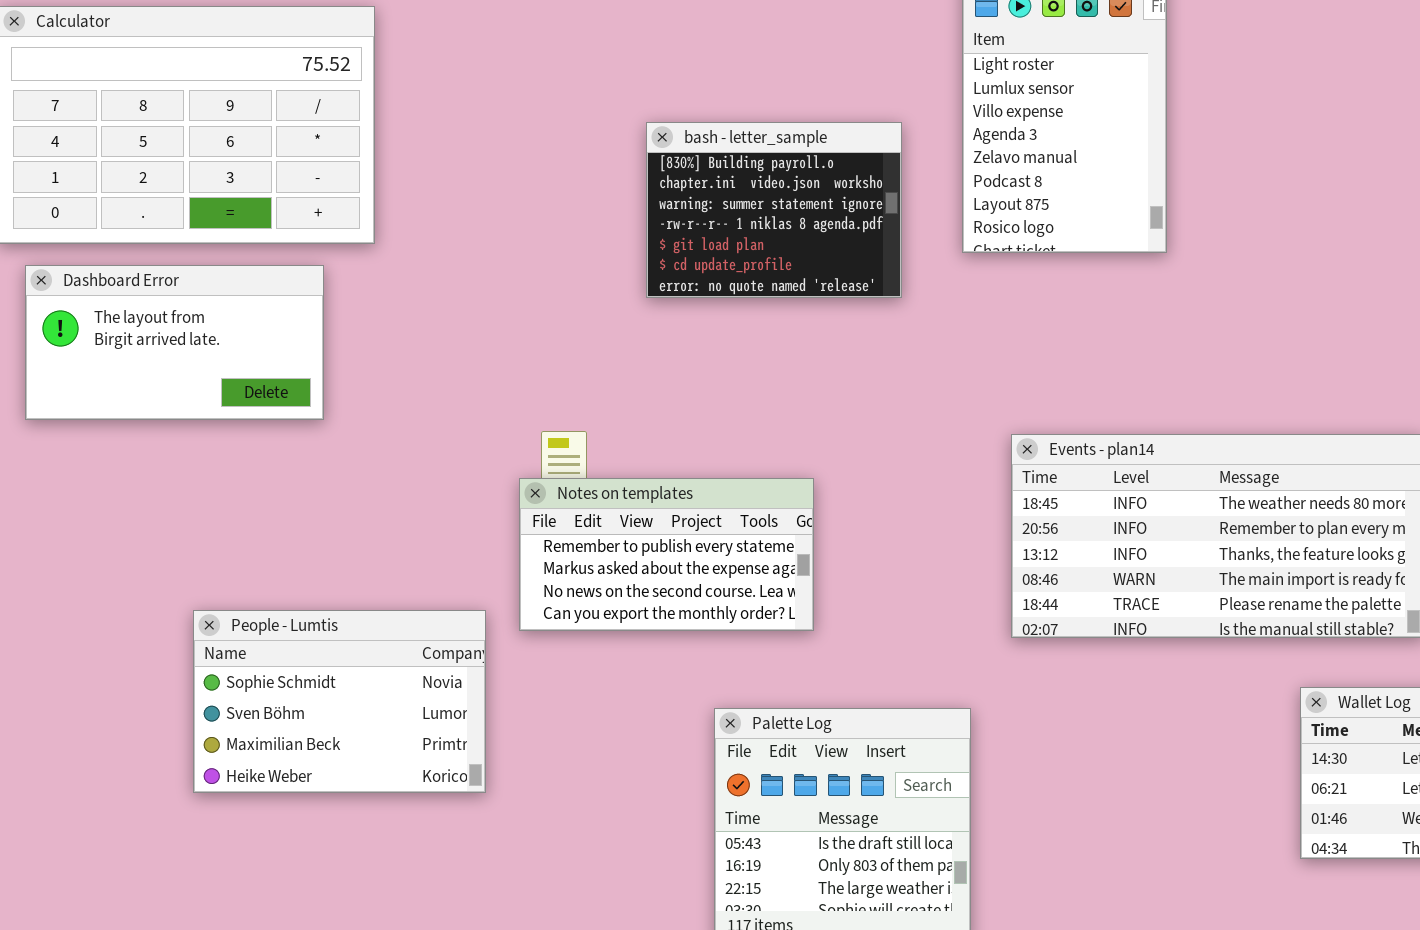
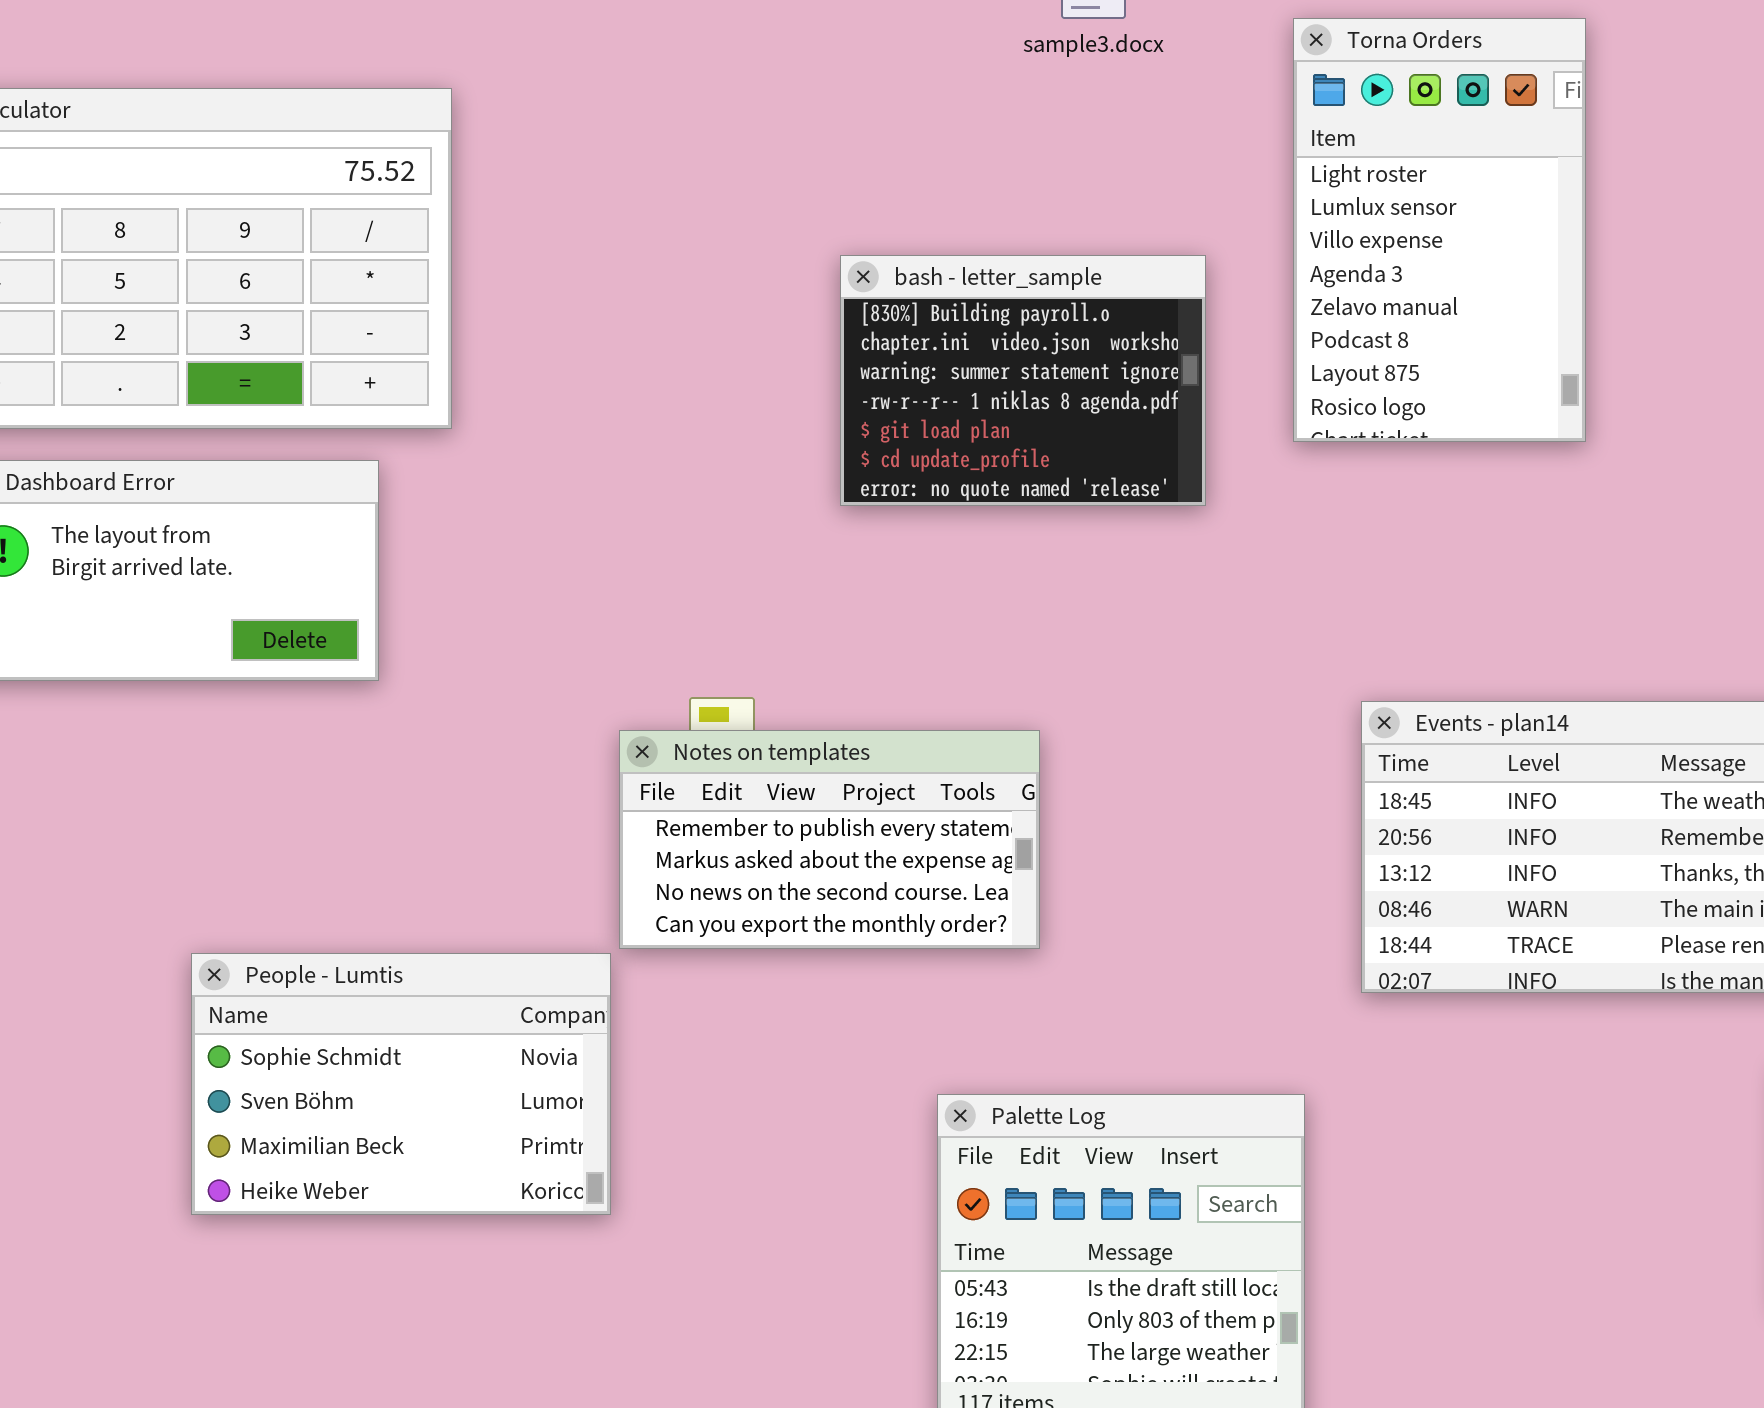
Notes on templates: [519,478,814,631] -> [619,730,1040,949], moved

